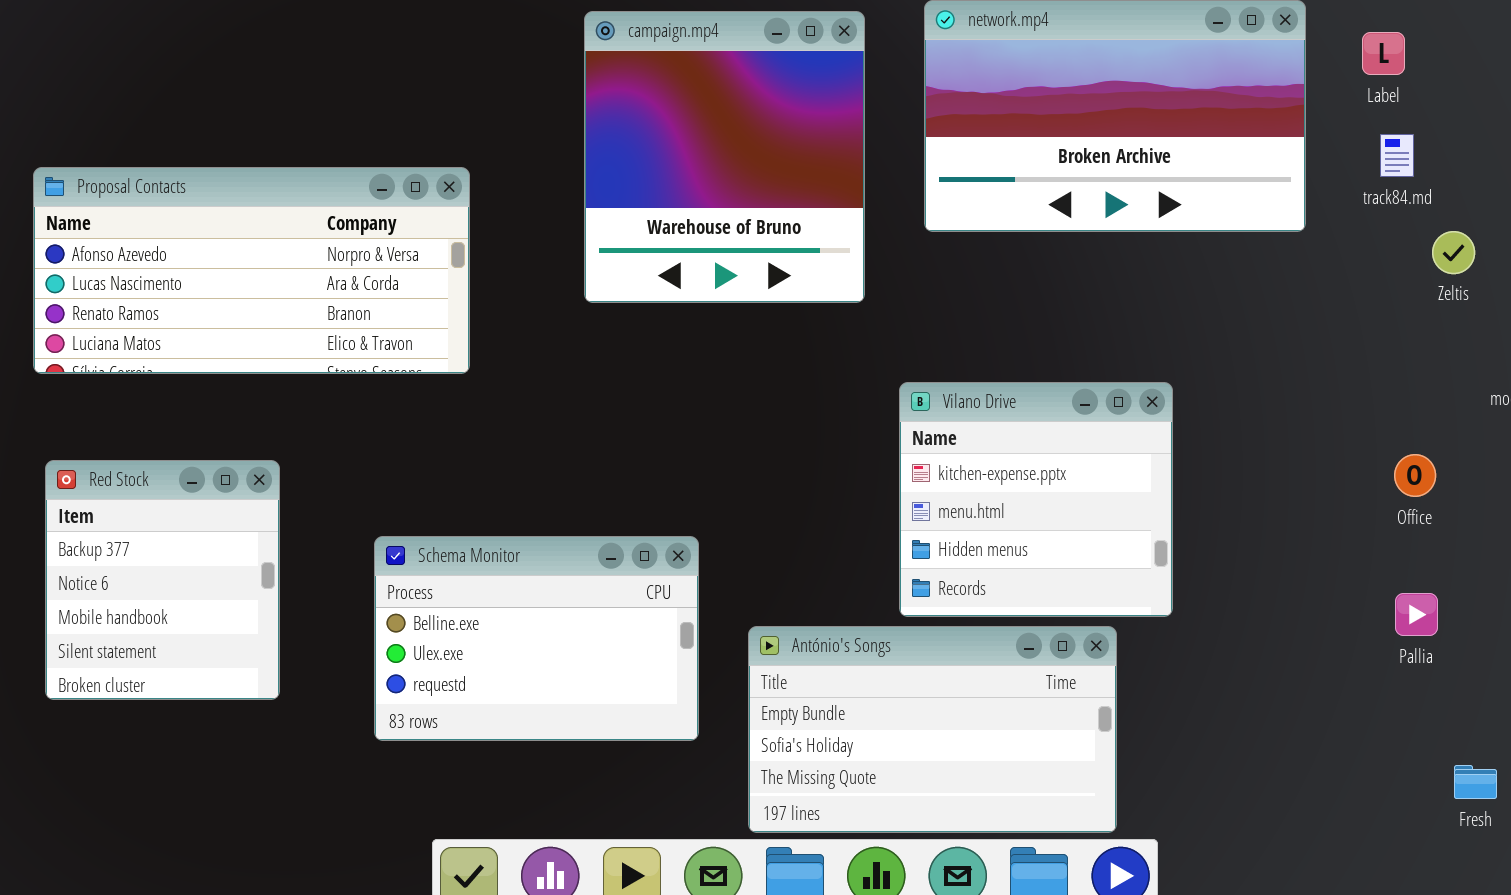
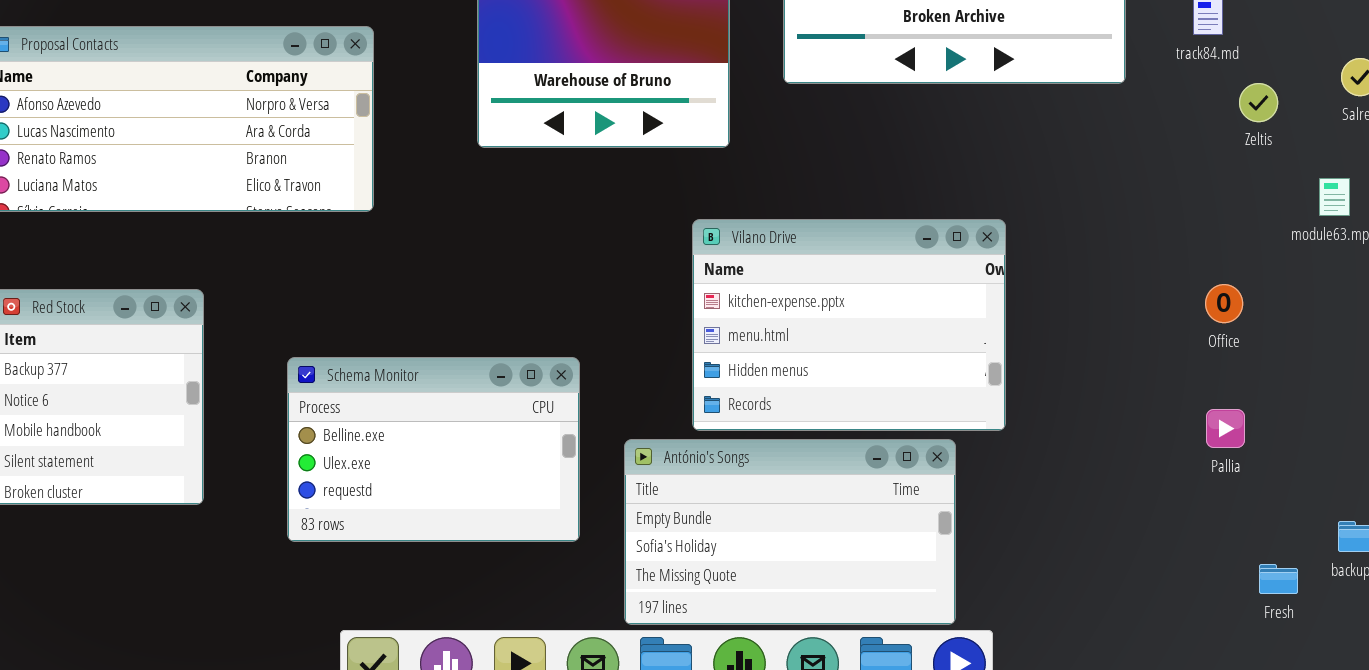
Vilano Drive: [899,382,1173,617] -> [692,219,1006,431], resized

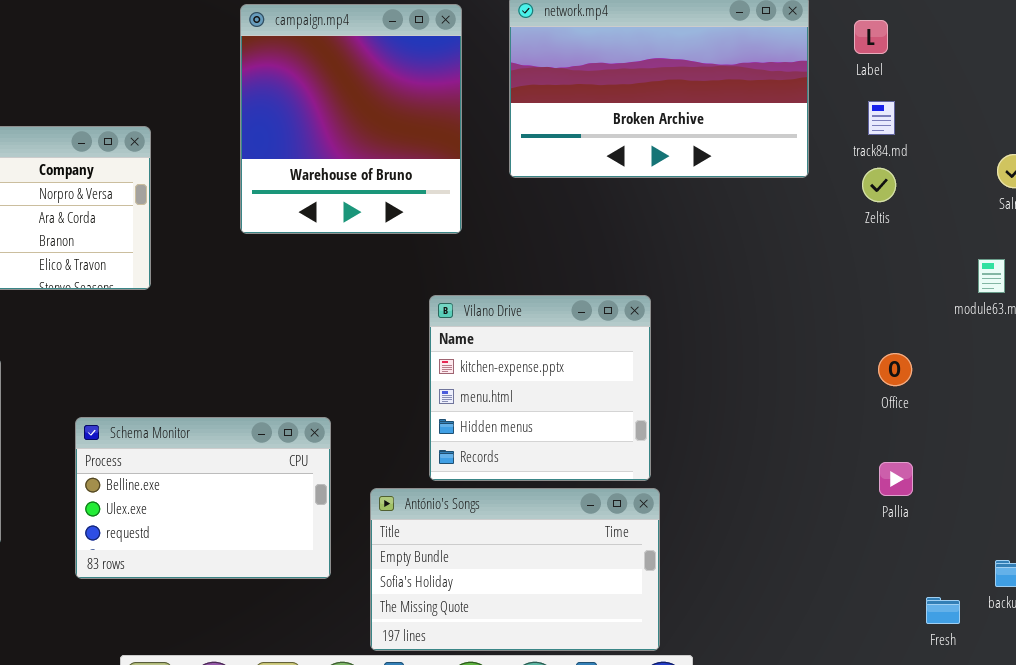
Zeltis: [1239,83,1278,122] -> [862,168,896,202], moved
Vilano Drive: [692,219,1006,431] -> [429,295,651,481], resized

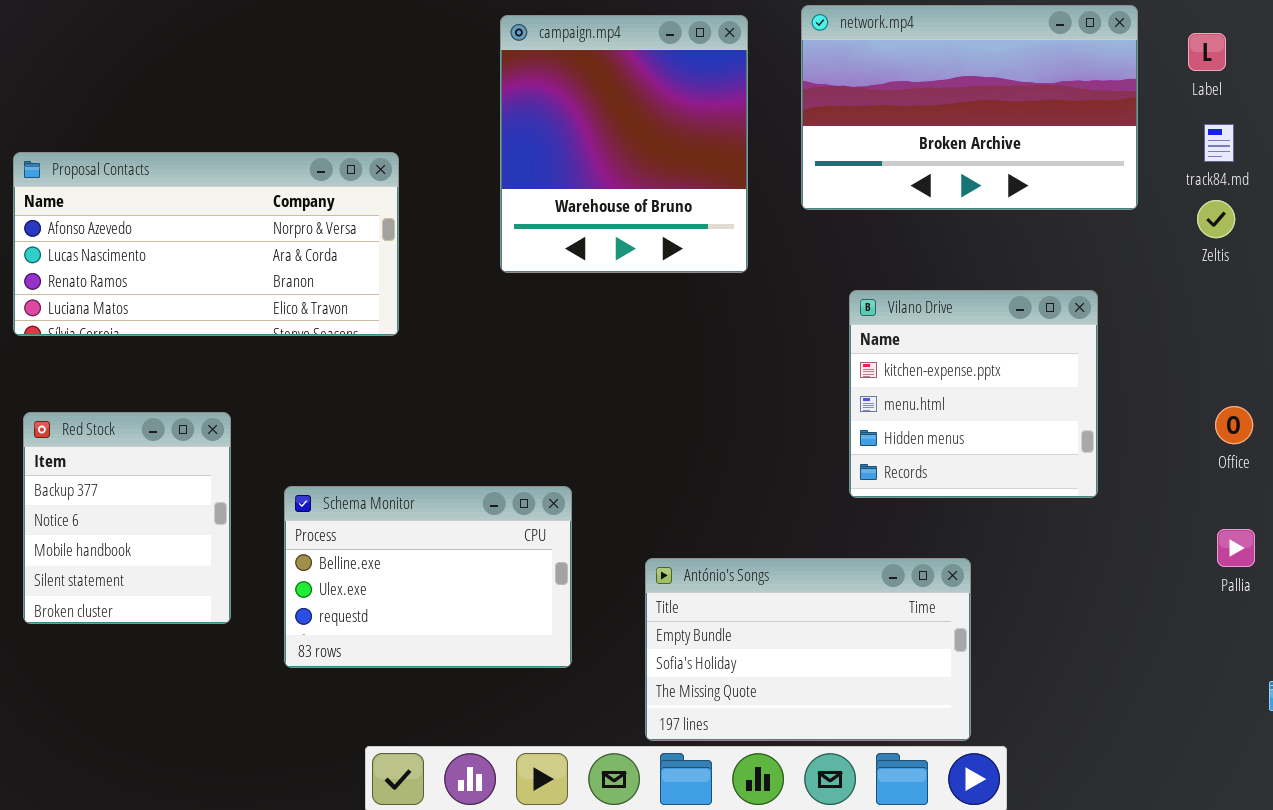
Vilano Drive: [429,295,651,481] -> [849,290,1098,498], moved
Schema Monitor: [75,417,331,579] -> [284,486,572,668], moved

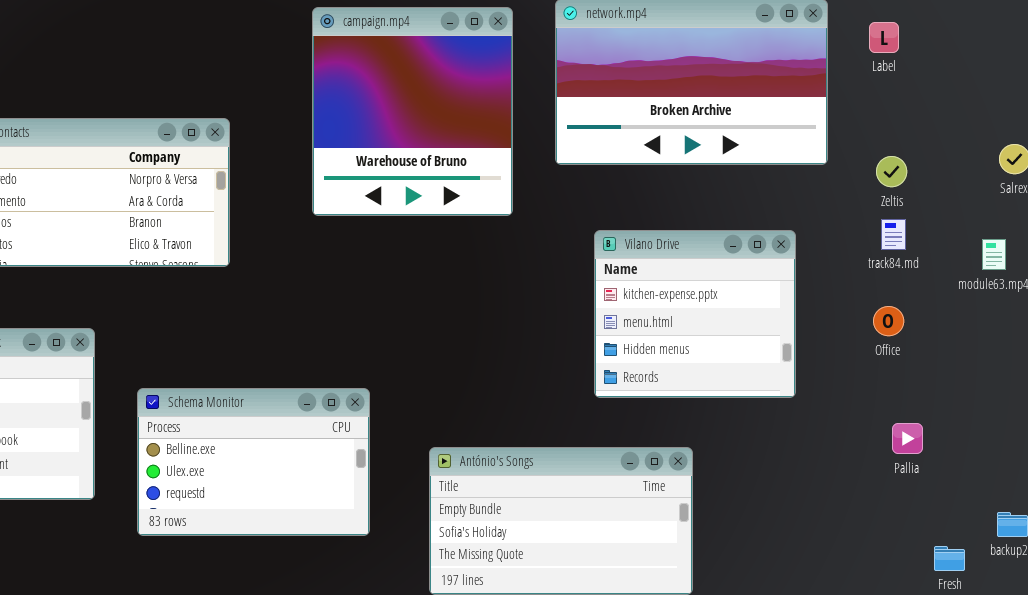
track84.md: [1204,124,1234,162] -> [881,219,906,250], moved
Office: [1215,406,1253,444] -> [873,306,904,336], moved

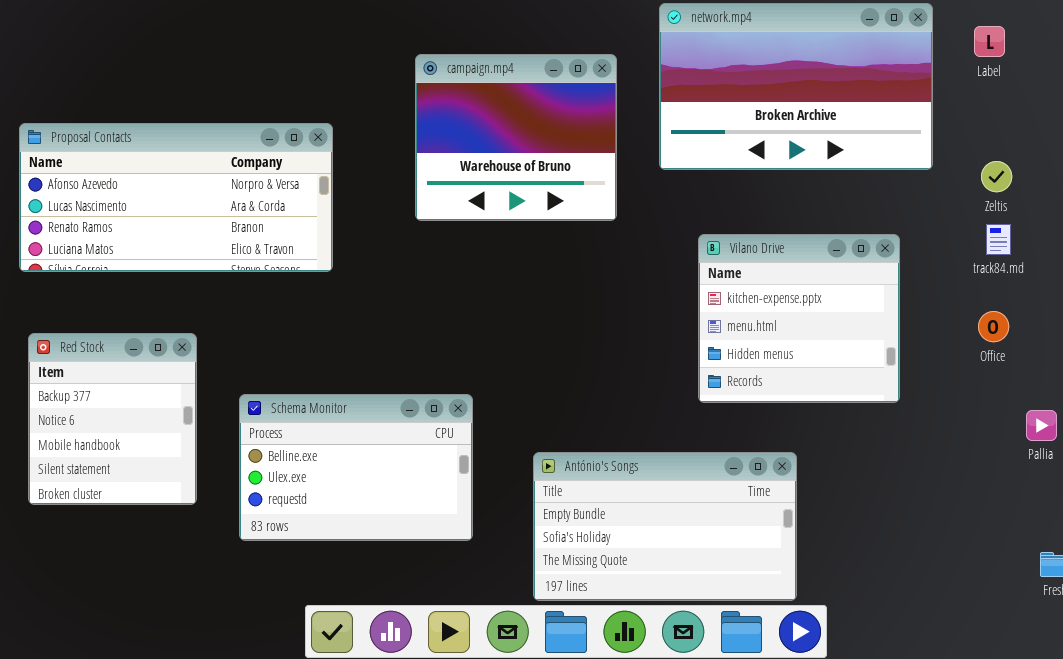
campaign.mp4: [312,7,513,216] -> [415,54,617,221], resized
Pallia: [892,423,923,454] -> [1026,410,1057,441], moved

